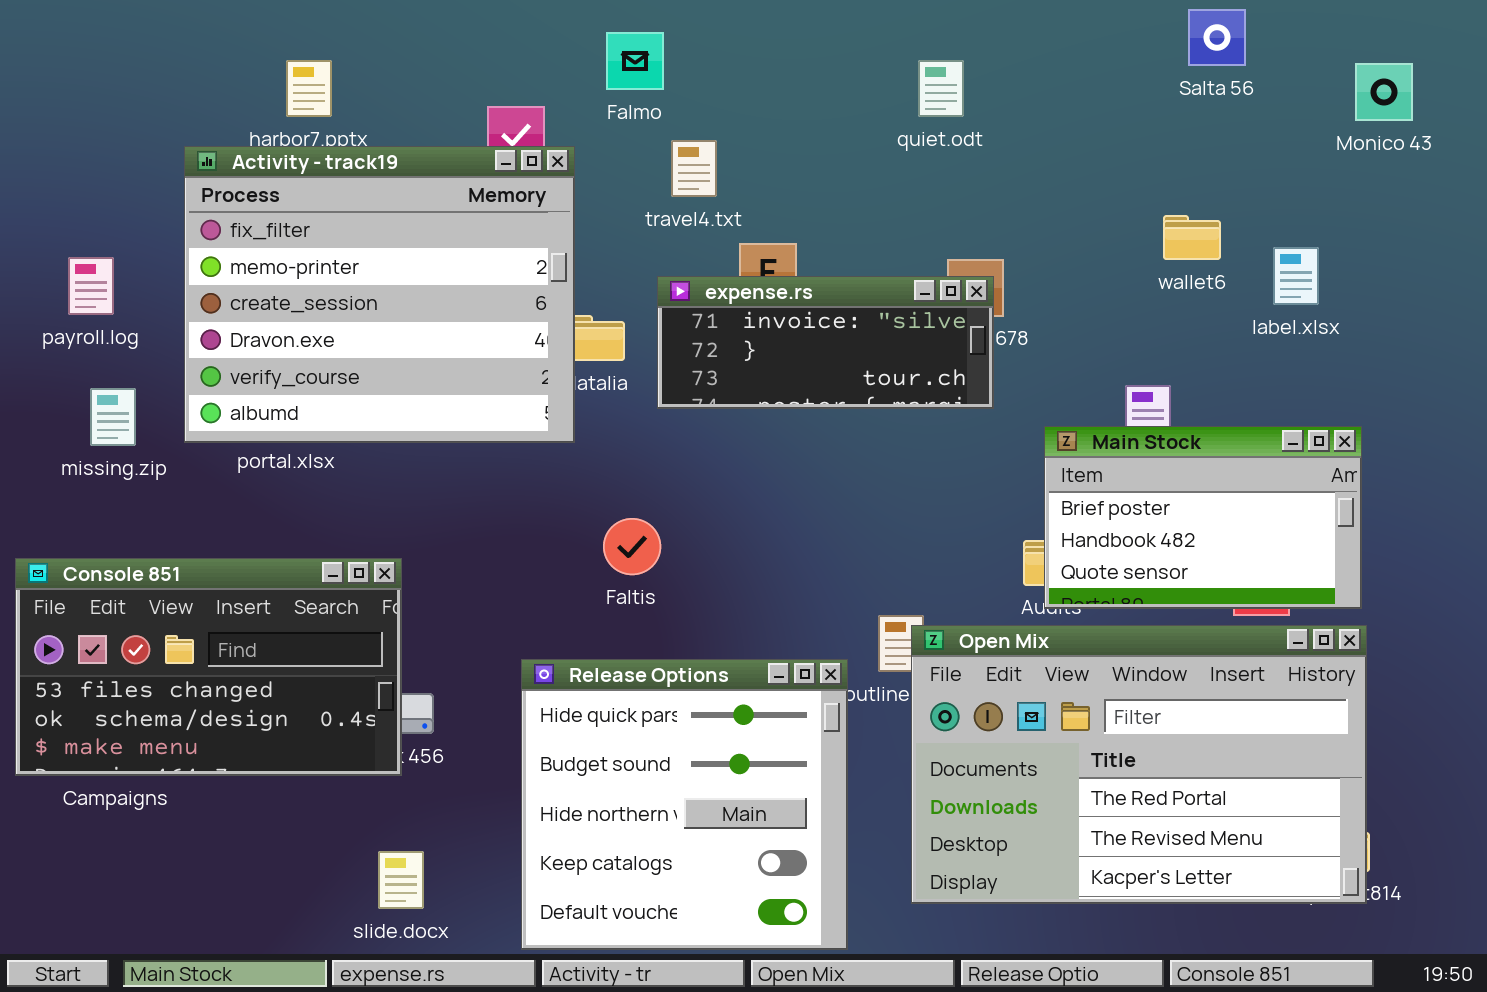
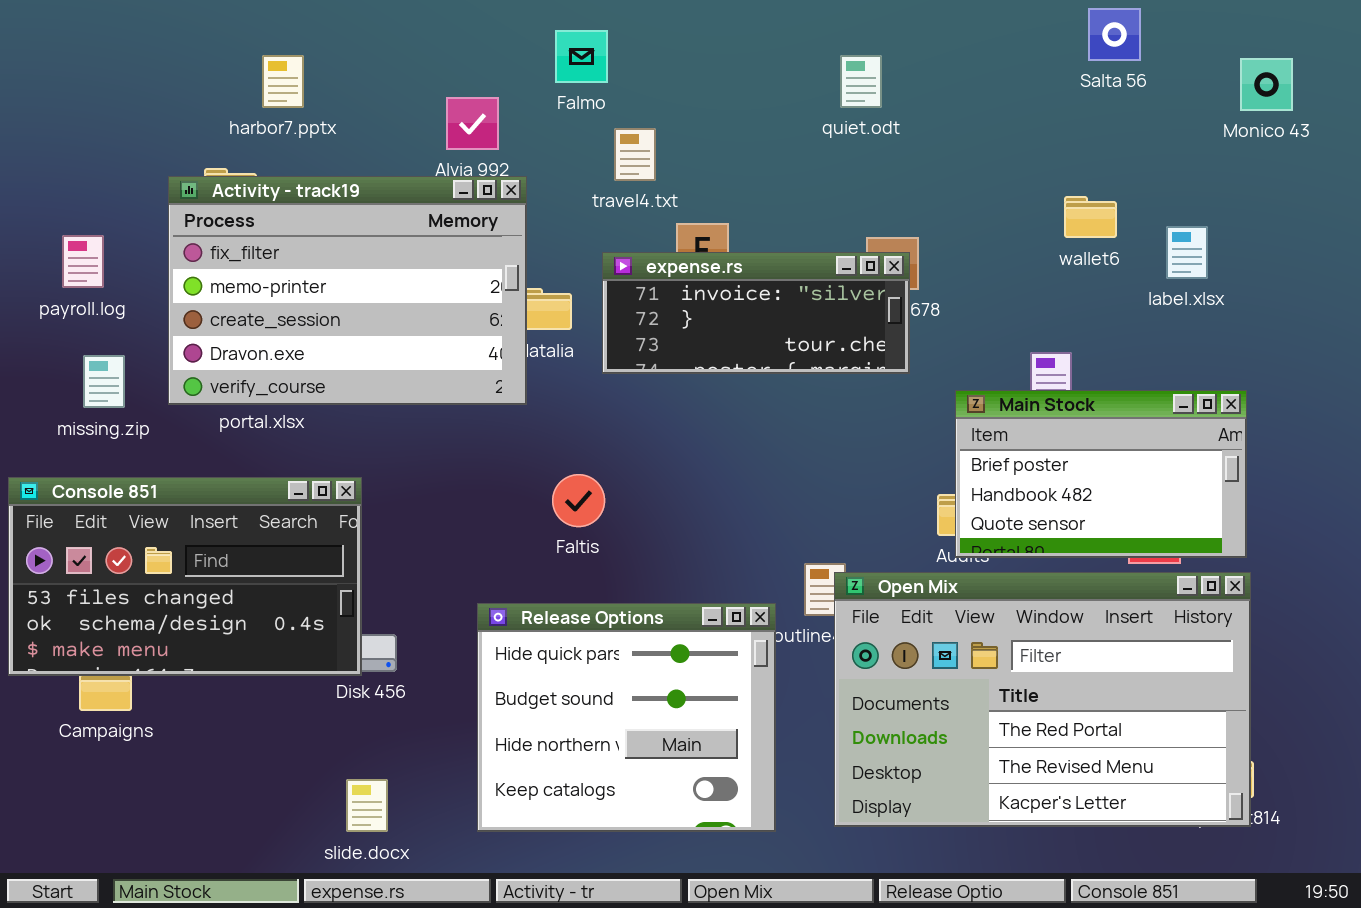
Activity - track19: [184,146,575,443] -> [168,176,527,405], resized
Console 851: [15,558,402,776] -> [8,477,362,676], moved
Release Options: [521,659,848,950] -> [477,603,776,832], resized

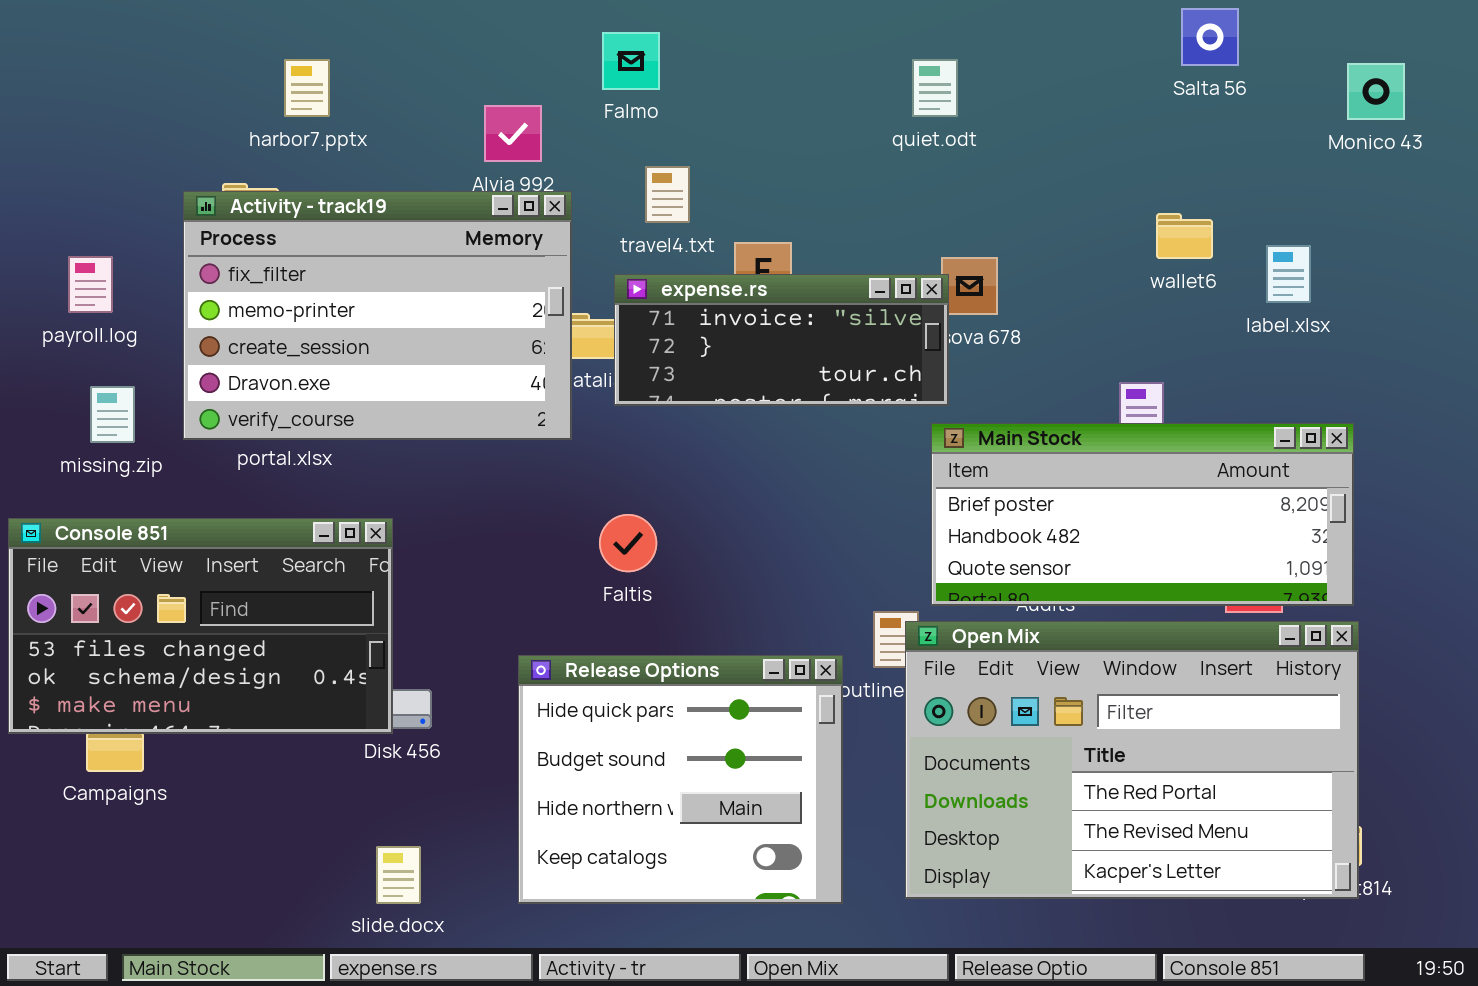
travel4.txt: [614,128,656,181] -> [645,166,690,223], moved
expense.rs: [602,252,910,374] -> [614,274,949,406], moved
Main Stock: [955,390,1247,558] -> [931,423,1354,606], resized

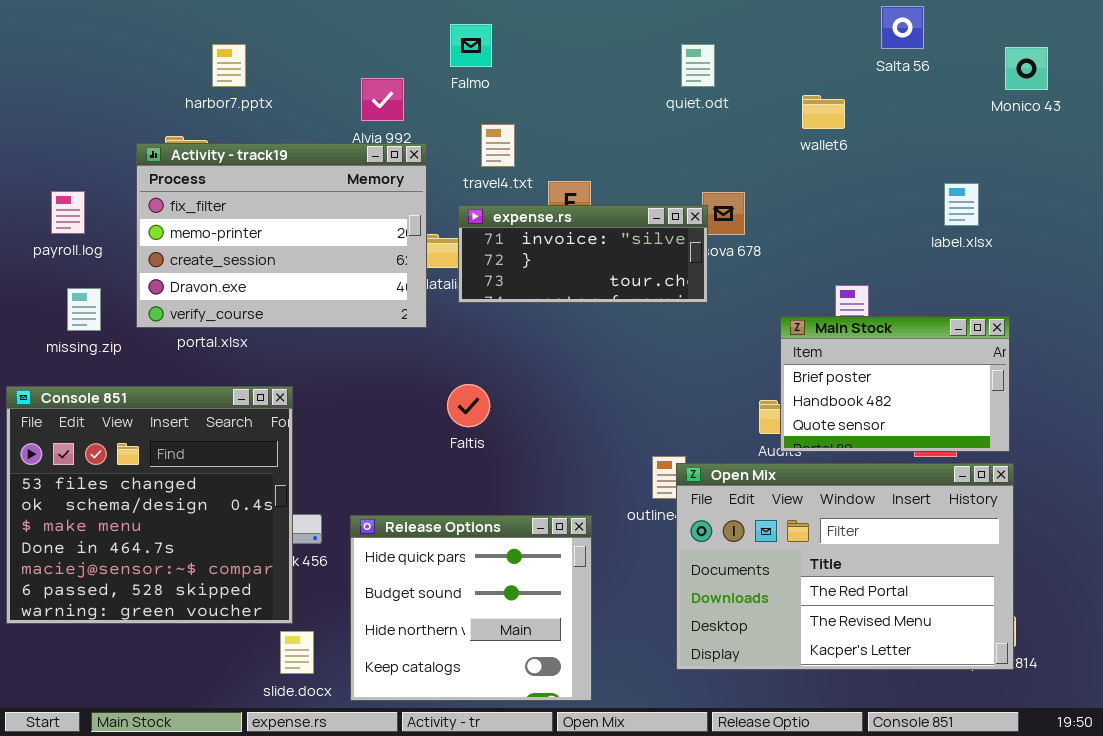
wallet6: [1156,213,1213,259] -> [802,95,845,129], moved
Main Stock: [931,423,1354,606] -> [780,316,1010,452], resized
Console 851: [8,518,393,734] -> [6,386,293,624], resized
Release Options: [518,655,843,904] -> [350,515,592,701], moved

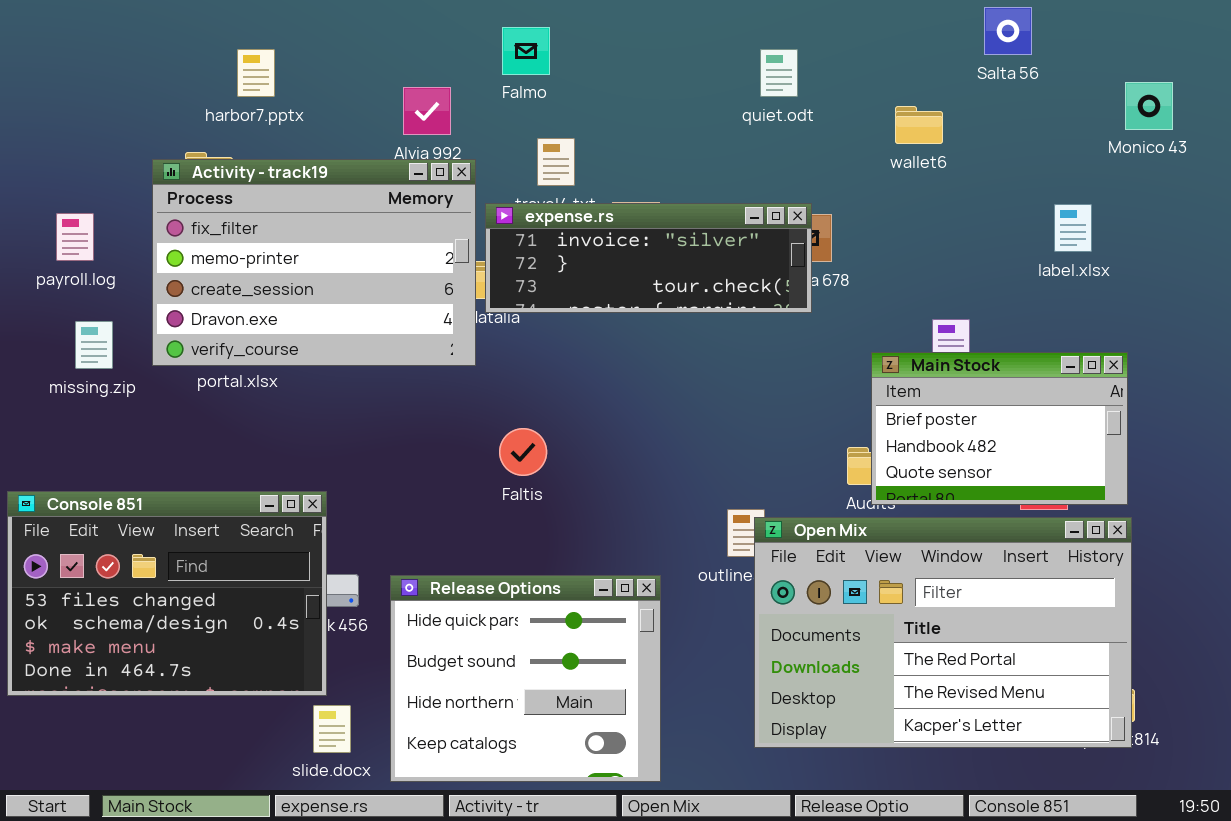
Monico 43: [1005,47,1048,90] -> [1125,82,1173,130], moved
expense.rs: [458,205,708,303] -> [485,203,812,313], moved, resized
Console 851: [6,386,293,624] -> [7,491,327,696], resized

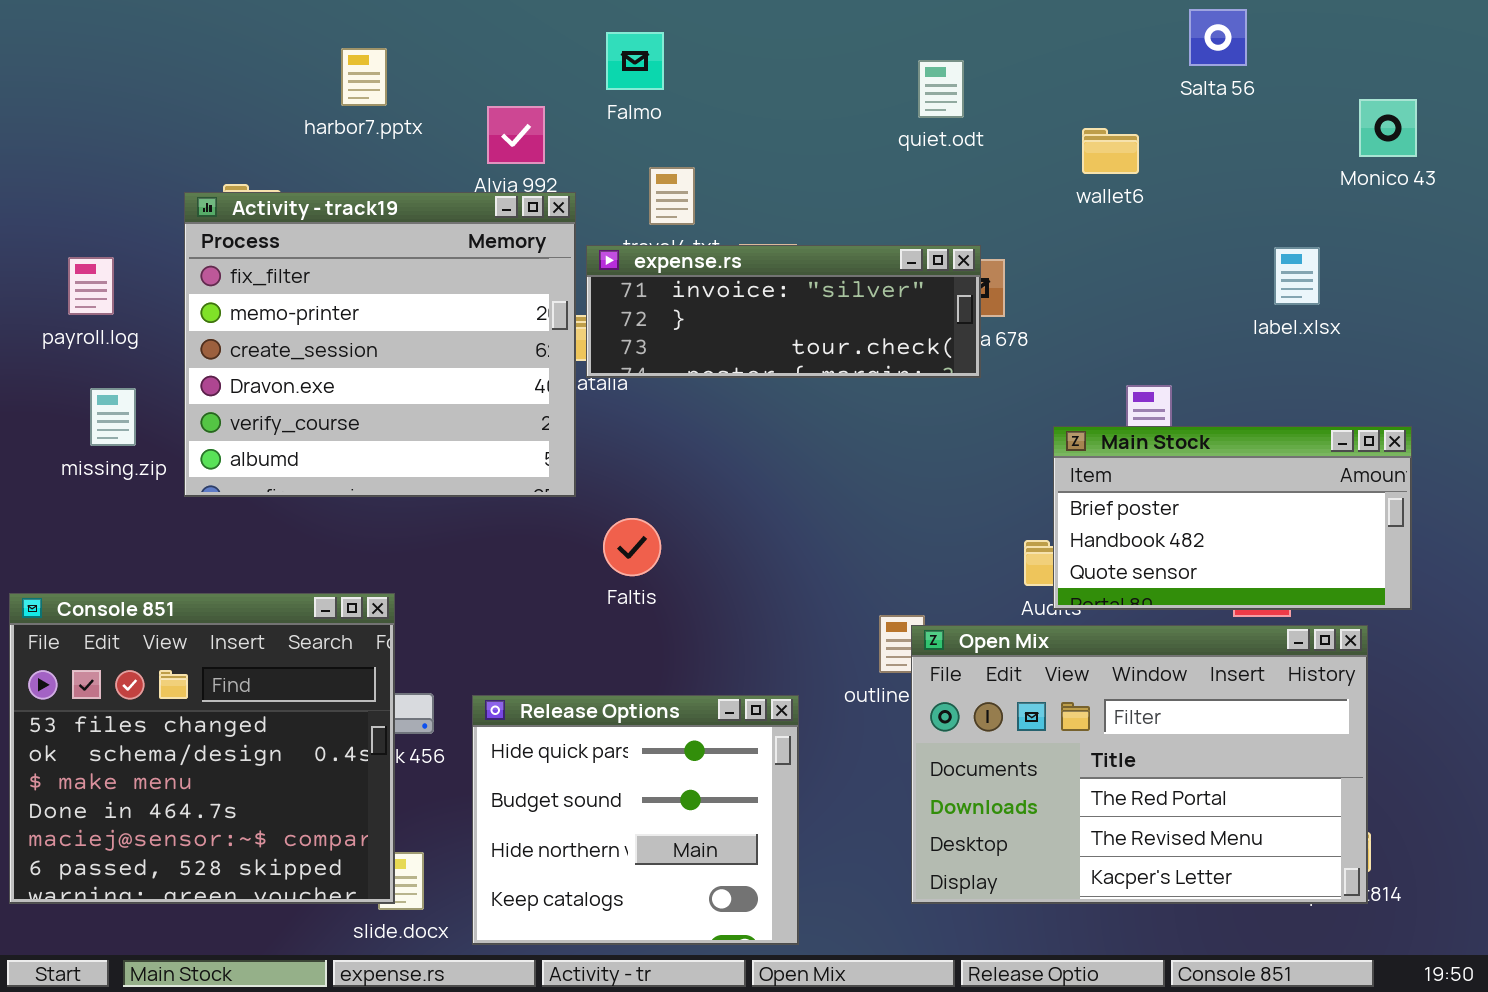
harbor7.pptx: [237,49,275,97] -> [341,48,387,106], moved
Activity - track19: [152,159,476,366] -> [184,192,576,497], resized
Main Stock: [871,352,1128,505] -> [1053,426,1412,610], resized
Console 851: [7,491,327,696] -> [9,593,395,904], resized

